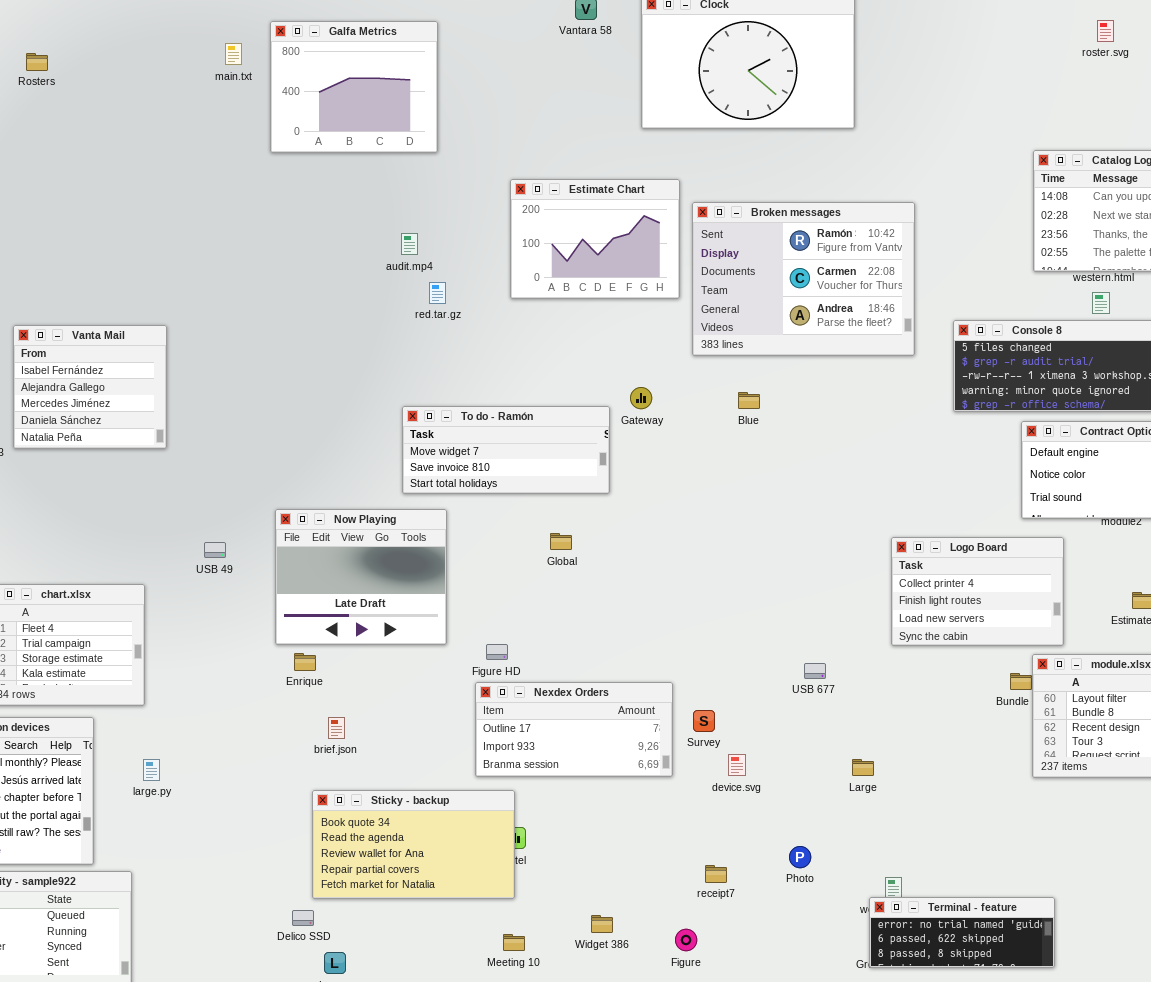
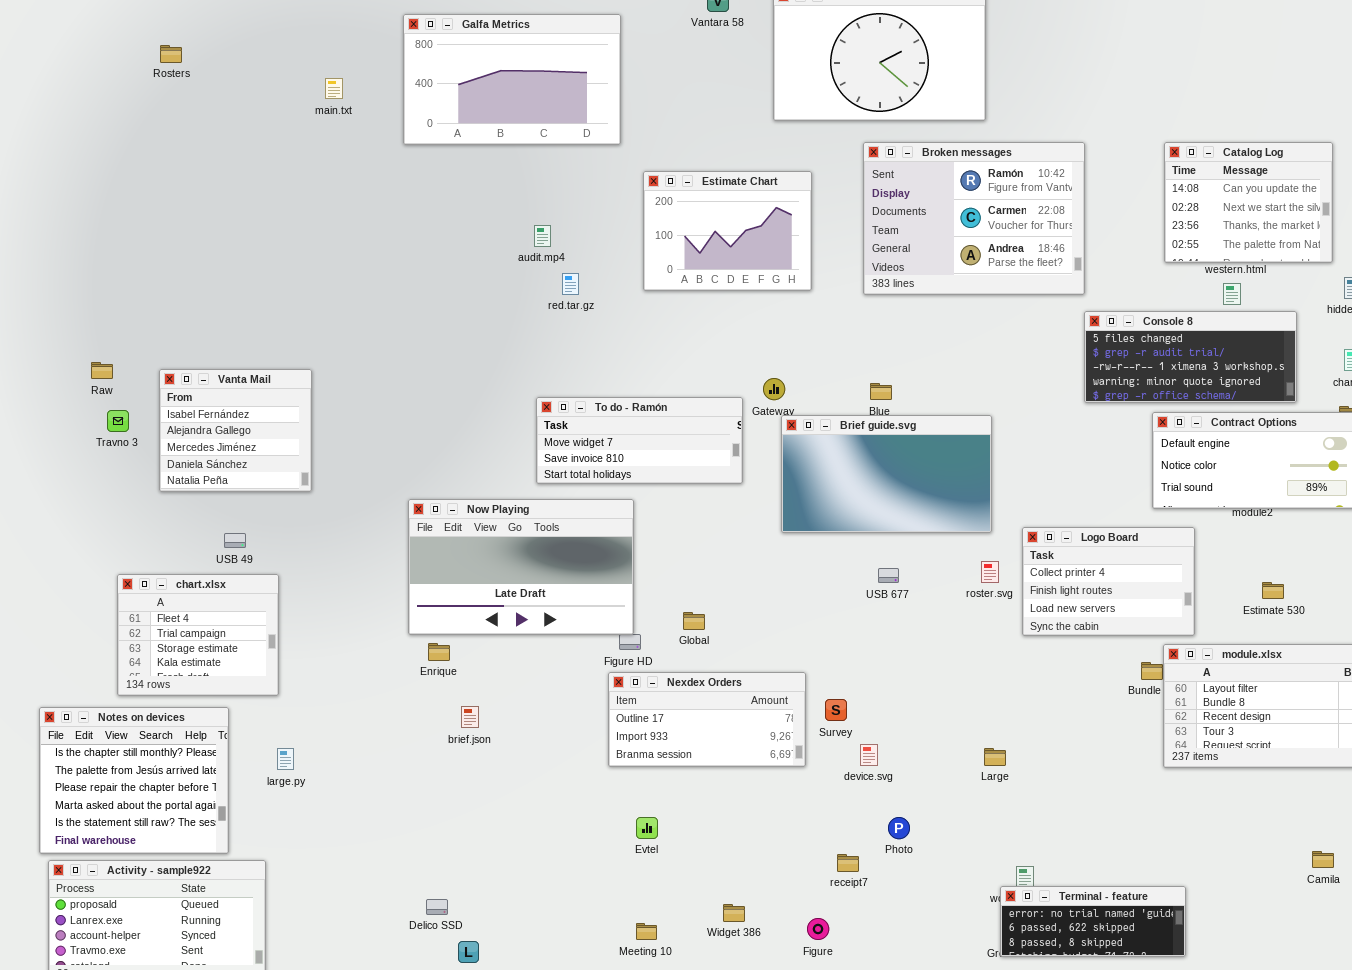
roster.svg: [1097,20,1114,42] -> [981,561,999,583], moved
Galfa Metrics: [270,21,438,153] -> [403,14,621,145], resized
main.txt: [225,43,242,65] -> [325,78,343,99], moved
Broken messages: [692,202,915,356] -> [863,142,1085,295], moved
Vanta Mail: [13,325,167,449] -> [159,369,312,492], moved
Brief guide.svg: none -> [781,415,992,533], opened
Now Playing: [275,509,447,645] -> [408,499,634,635], resized
Global: [550,533,572,550] -> [683,612,705,630], moved
USB 49: [204,542,226,558] -> [224,533,246,548], moved
USB 677: [804,663,826,679] -> [878,568,899,583], moved
Sticky - backup: [312,790,515,899] -> none, closed
Photo: [789,846,811,868] -> [888,817,910,839], moved

